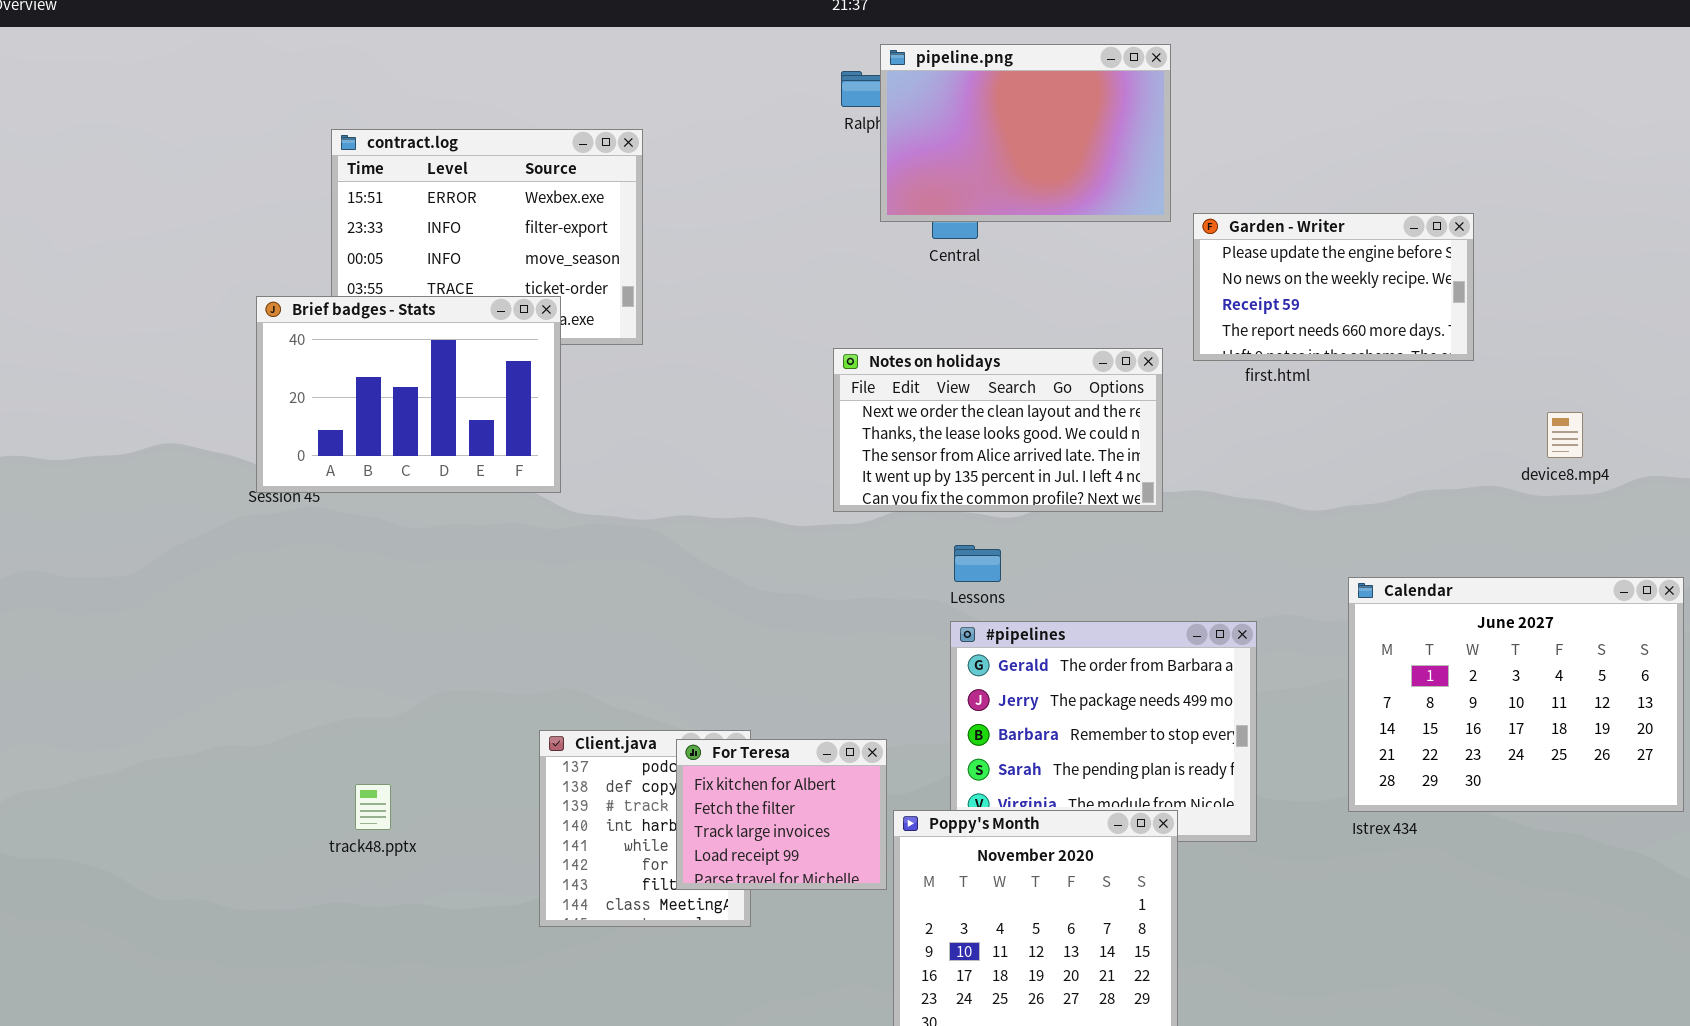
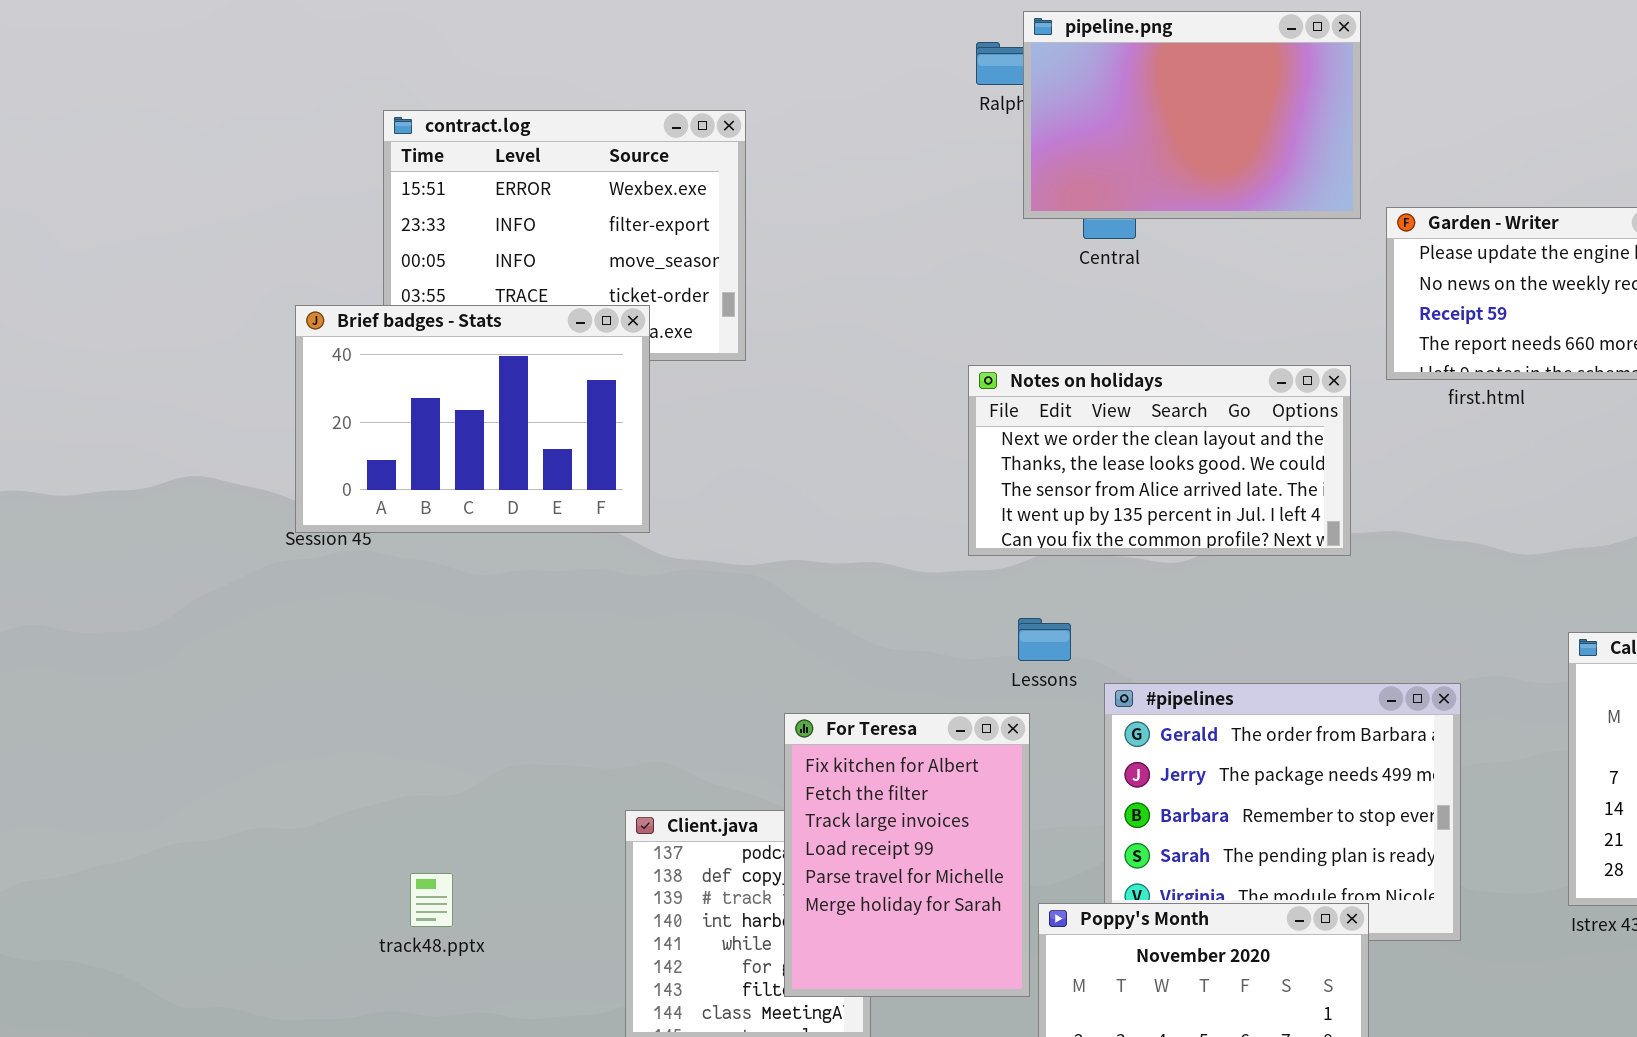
Lessons: [954,545,1001,582] -> [1018,618,1071,661], moved
For Teresa: [676,739,887,890] -> [784,713,1030,997], resized

